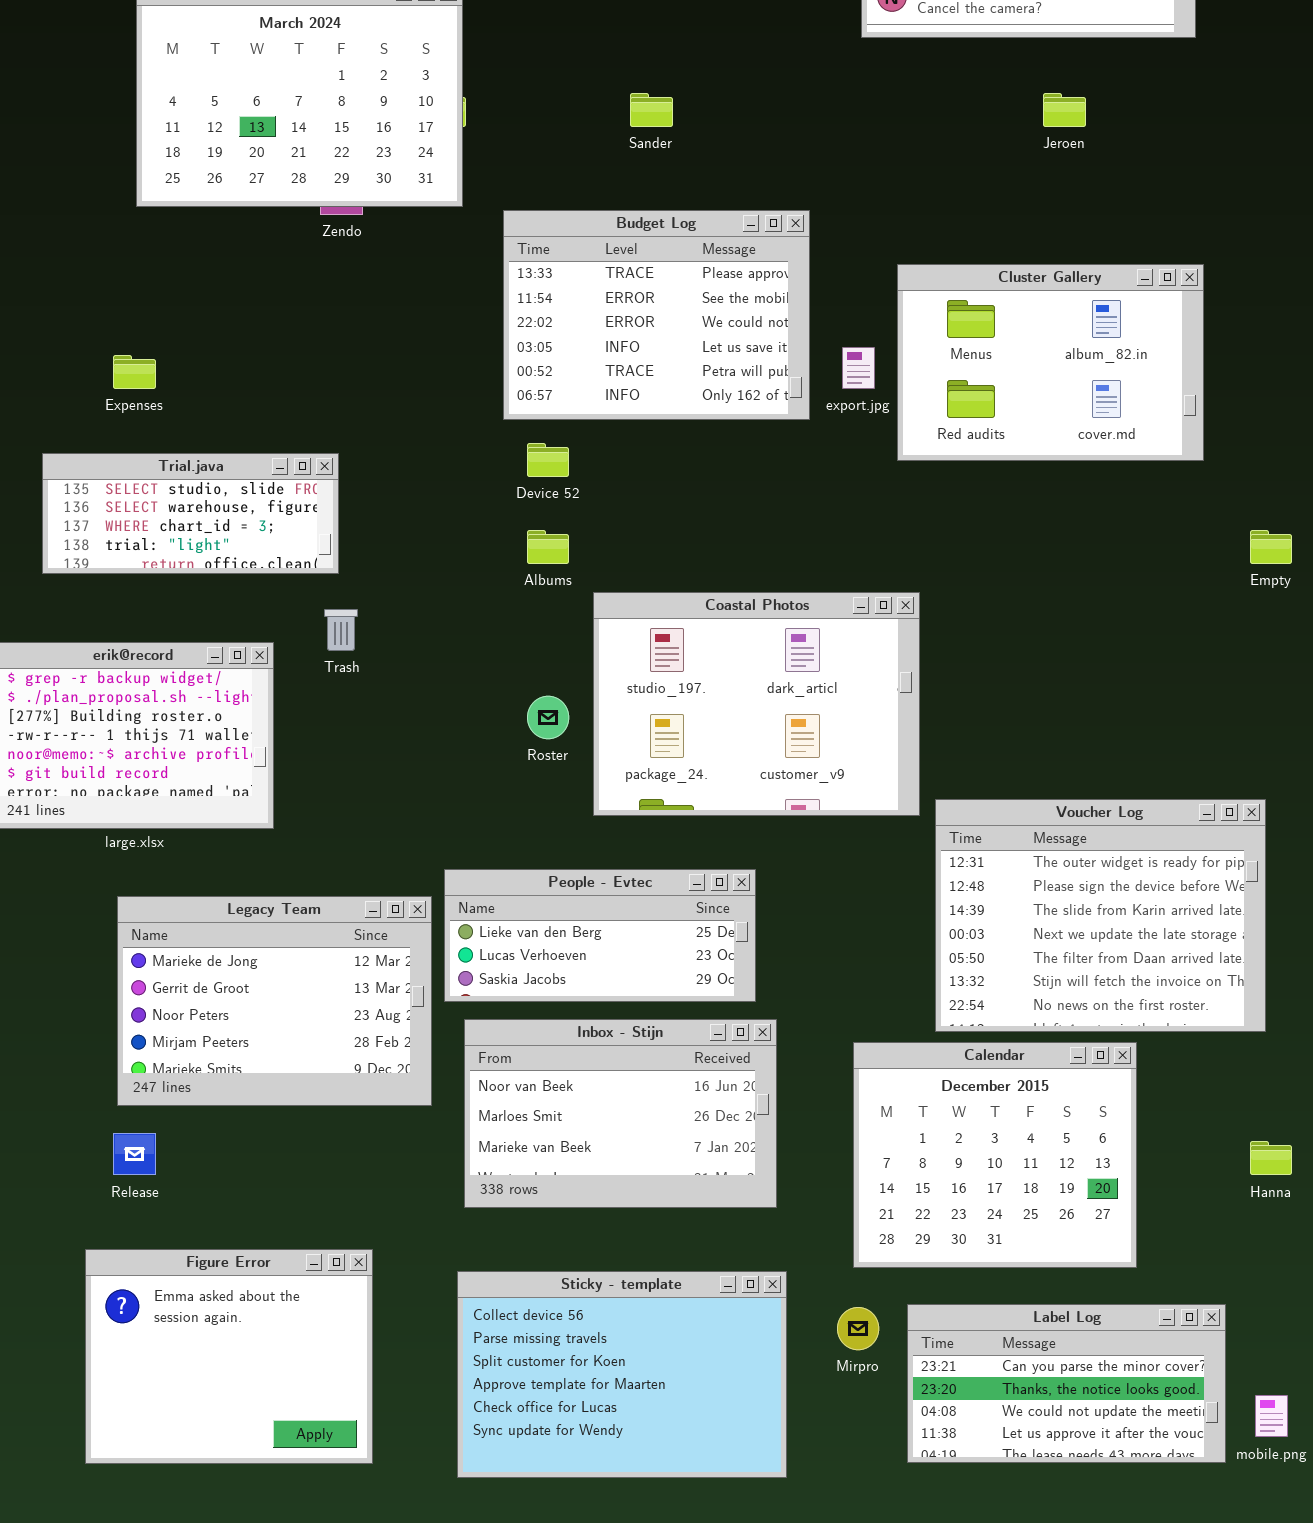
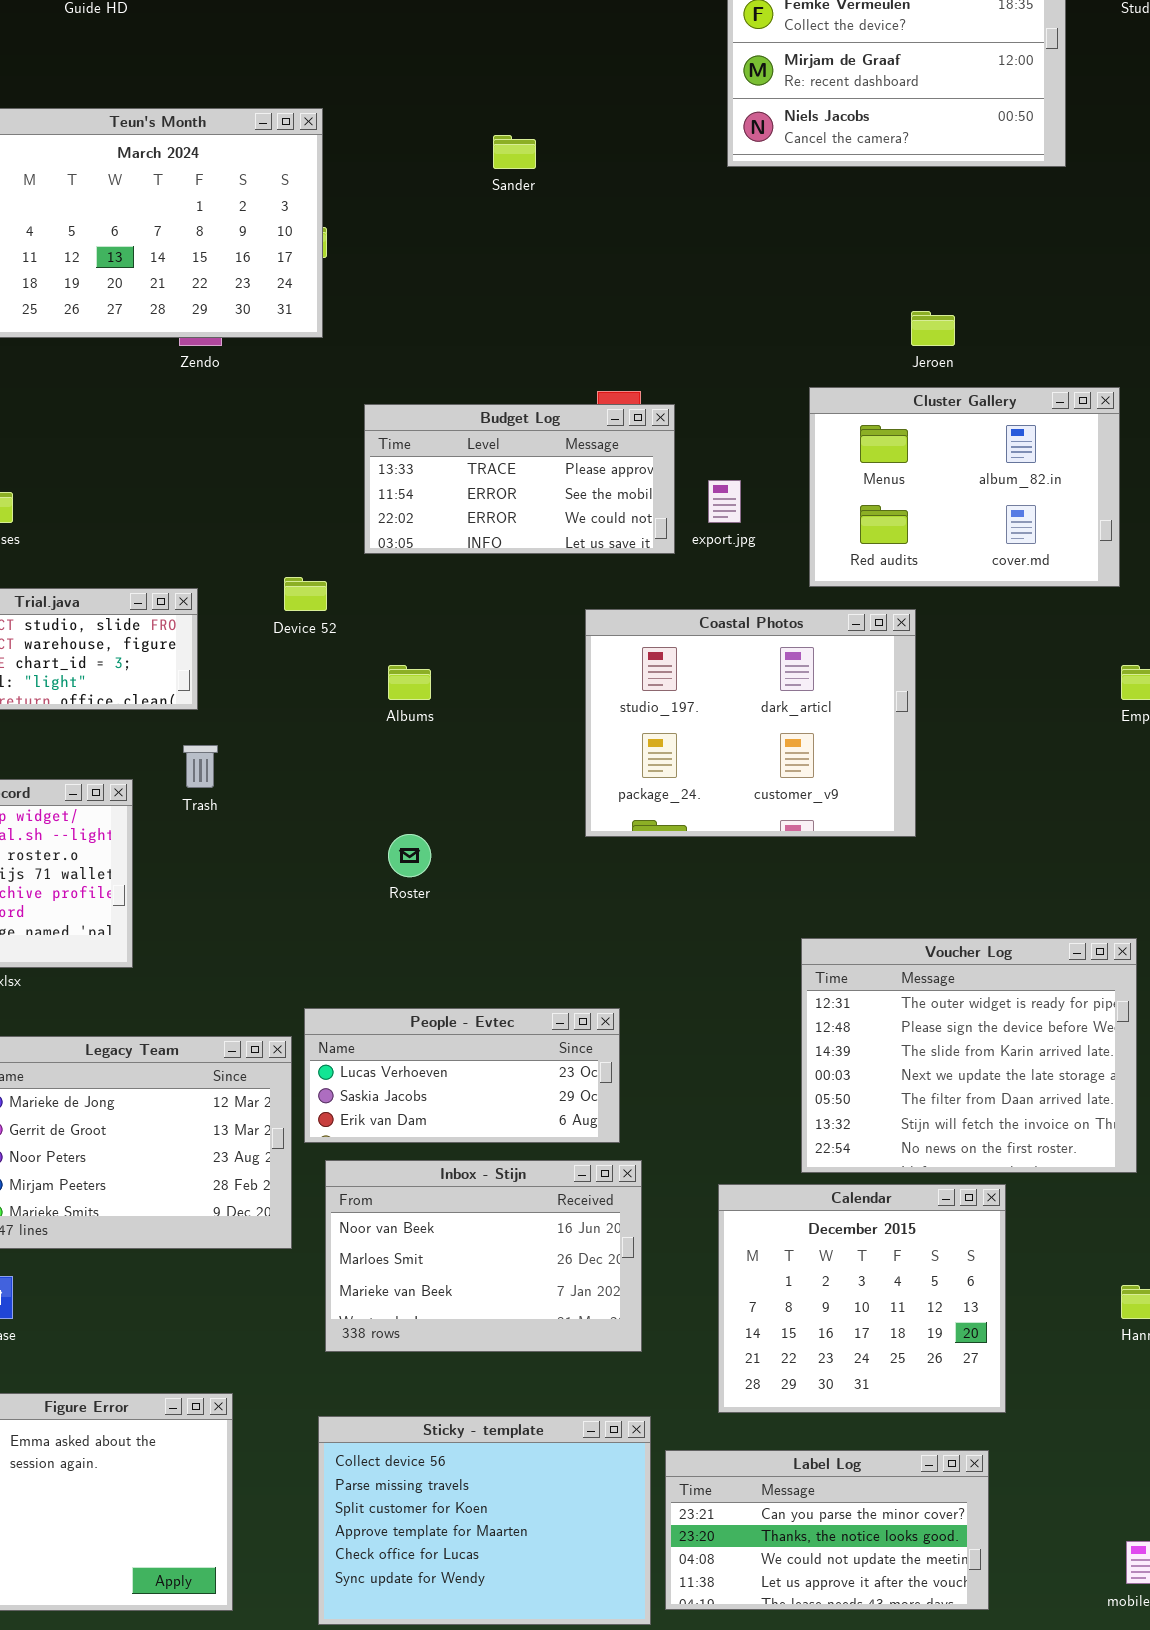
Sander: [630,93,673,127] -> [493,135,536,169], moved
Jeroen: [1043,93,1086,127] -> [911,311,955,346], moved
Budget Log: [503,210,810,420] -> [364,404,675,554], resized
Cluster Gallery: [897,264,1204,461] -> [809,387,1120,587], moved
Device 52: [527,443,569,477] -> [284,577,327,611], moved
Coastal Photos: [593,592,920,816] -> [585,609,916,837], moved
People - Evtec: [444,869,756,1002] -> [304,1008,620,1143], scrolled down 1 row
Label Log: [907,1304,1226,1463] -> [665,1450,989,1610], moved

